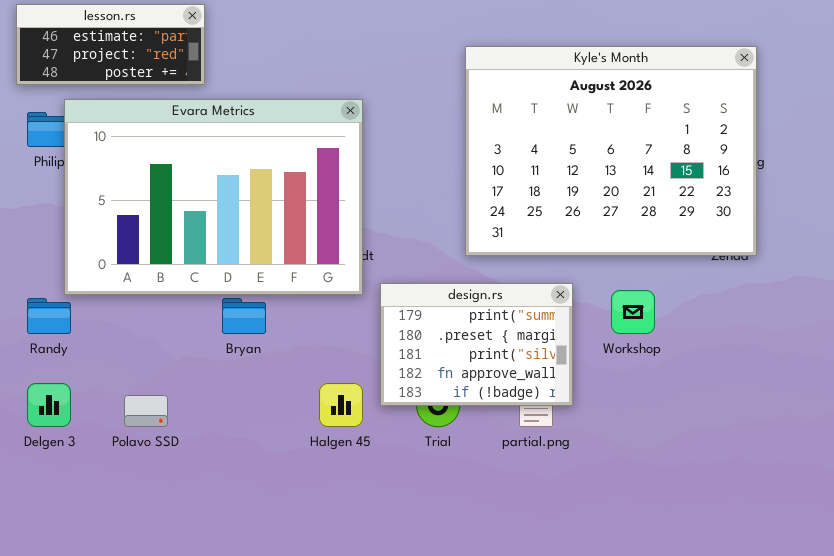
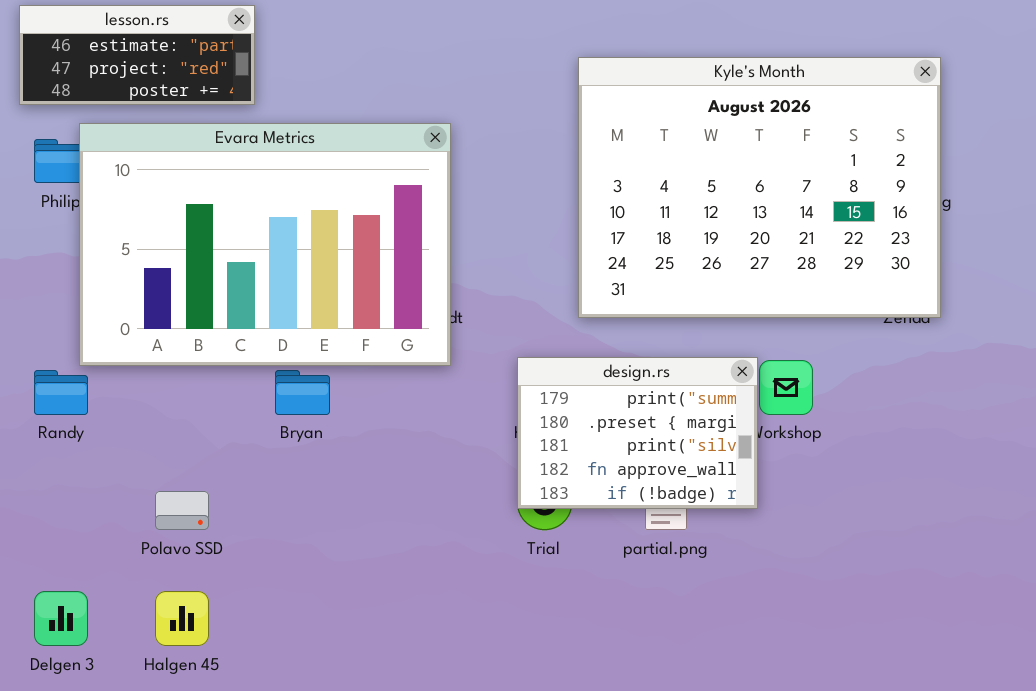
design.rs: [380,283,573,406] -> [517,357,758,509], moved
Delgen 3: [27,383,71,427] -> [34,591,88,646], moved
Halgen 45: [319,383,363,427] -> [155,591,209,646], moved

